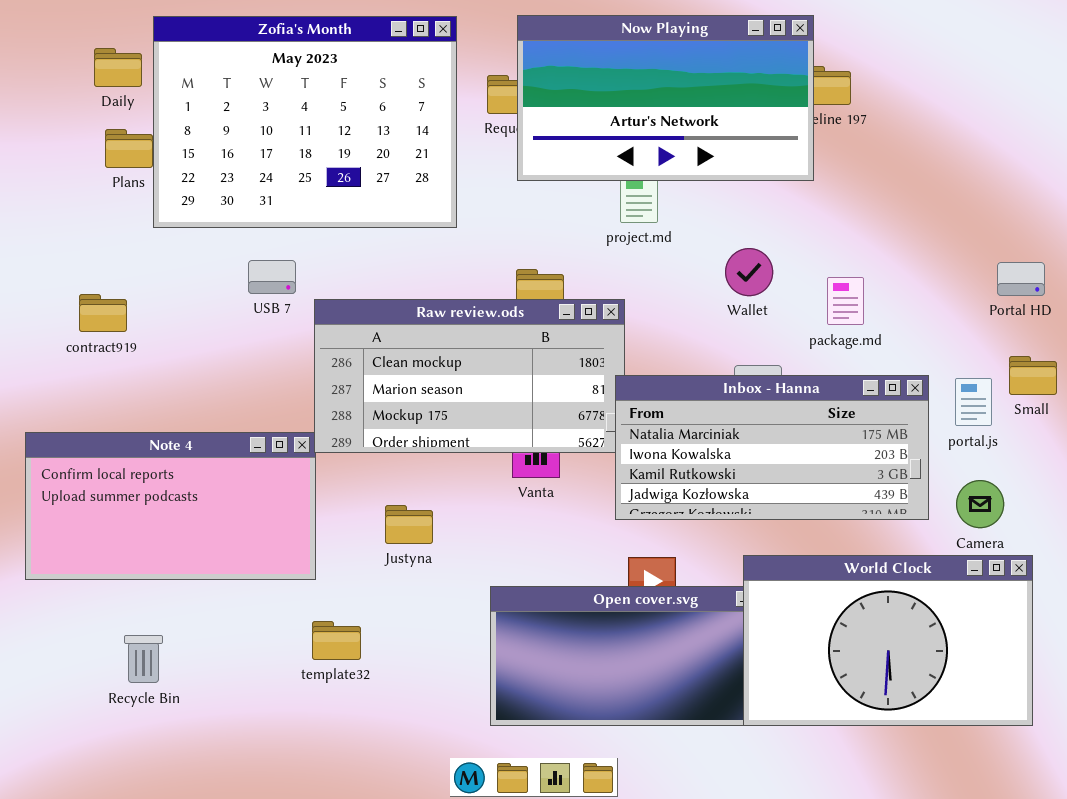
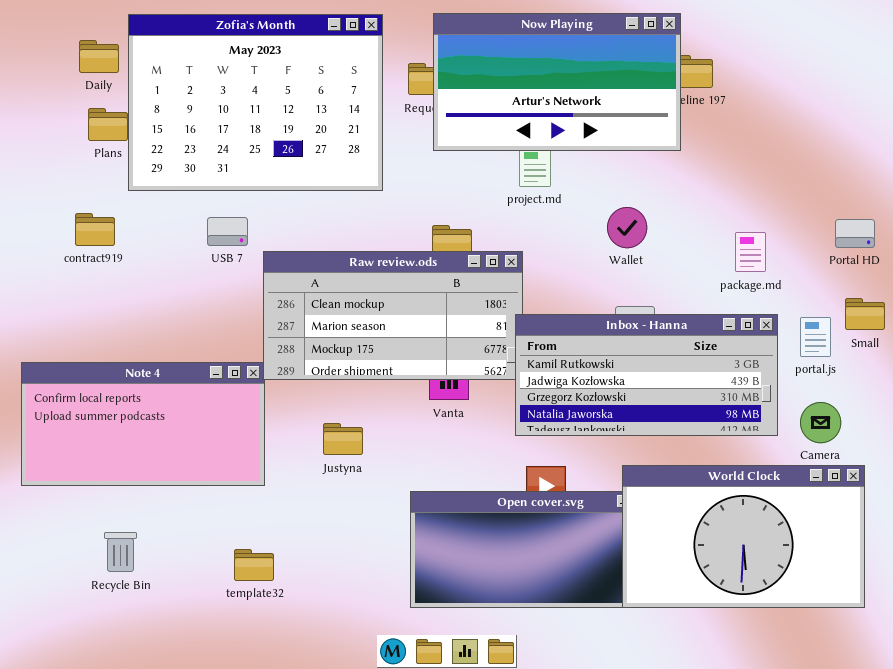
package.md: [827,277,864,325] -> [735,232,766,272], moved
contract919: [79,294,127,332] -> [75,213,115,246], moved
Inbox - Hanna: [615,375,929,520] -> [515,314,778,436], scrolled down 2 rows
template32: [312,621,361,660] -> [234,549,274,581], moved

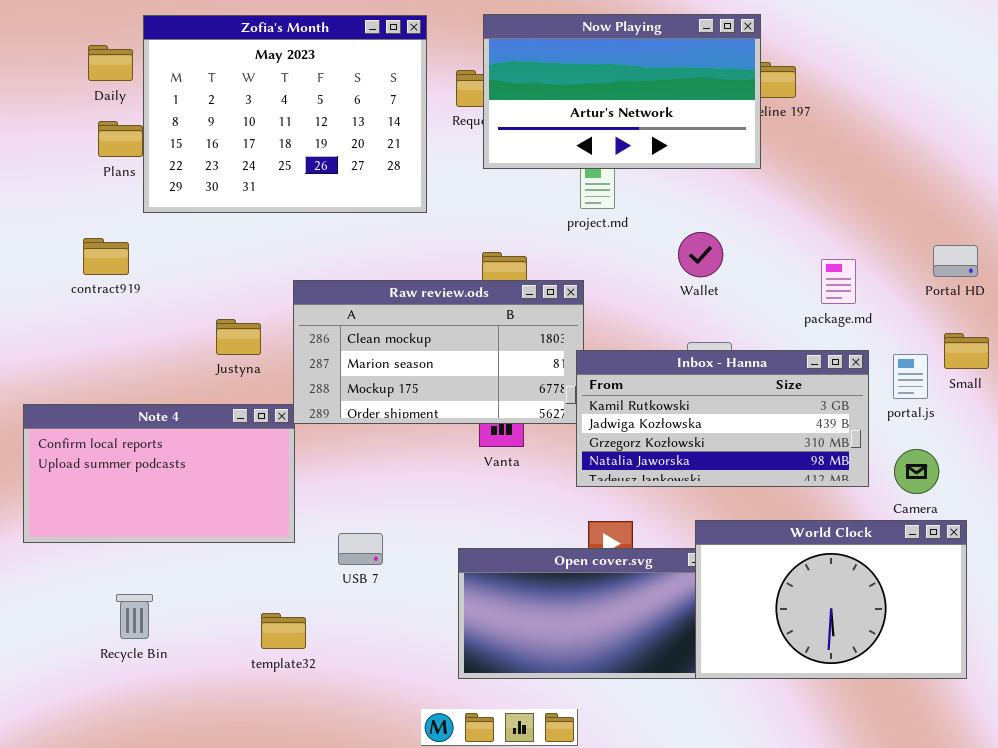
USB 7: [207,217,248,246] -> [338,533,383,565], moved
Justyna: [323,423,363,455] -> [216,319,261,355], moved

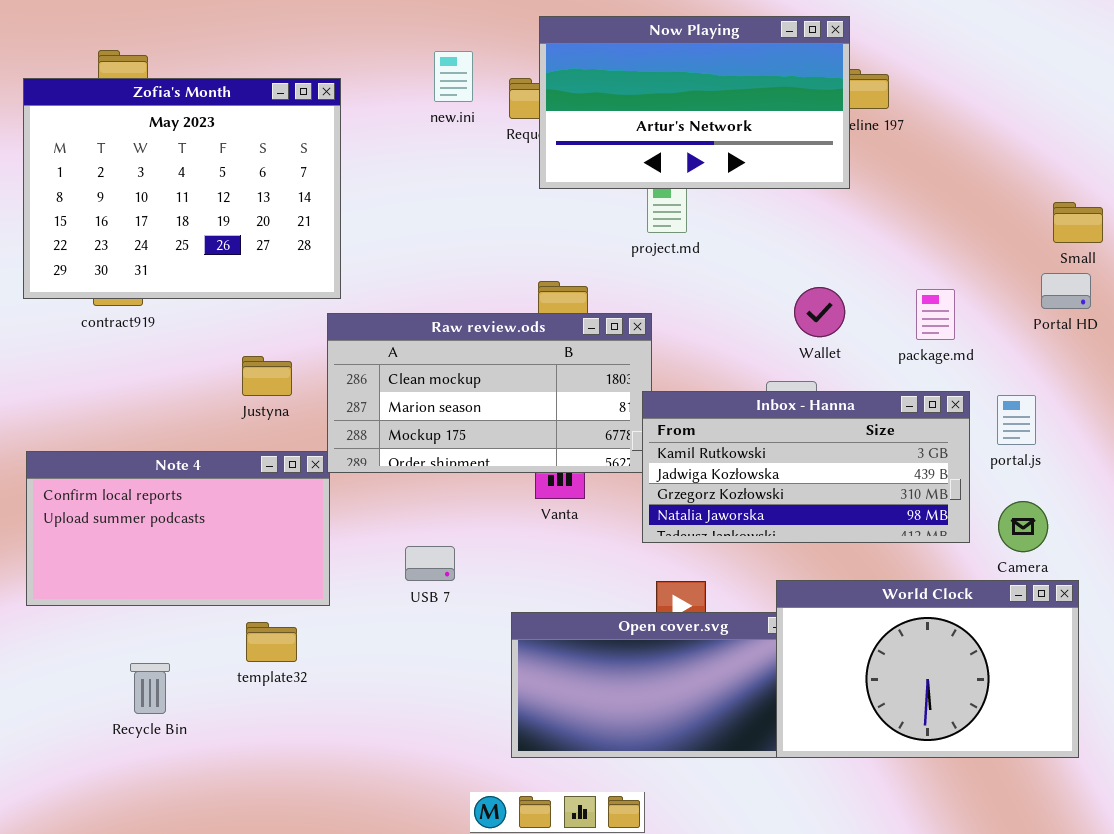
Zofia's Month: [143,15,427,213] -> [23,78,341,299], moved
Wallet: [678,232,723,277] -> [794,287,845,337], moved
Small: [944,333,989,369] -> [1053,202,1103,243], moved
USB 7: [338,533,383,565] -> [405,546,455,581], moved
template32: [261,613,306,649] -> [246,622,297,662], moved

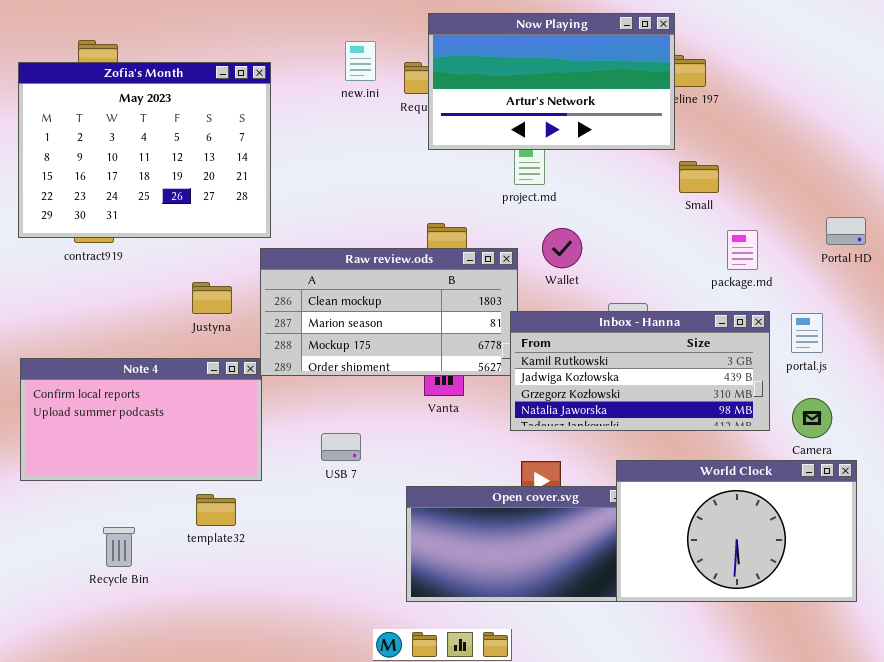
Small: [1053,202,1103,243] -> [679,161,719,193], moved
Wallet: [794,287,845,337] -> [542,228,582,268], moved

